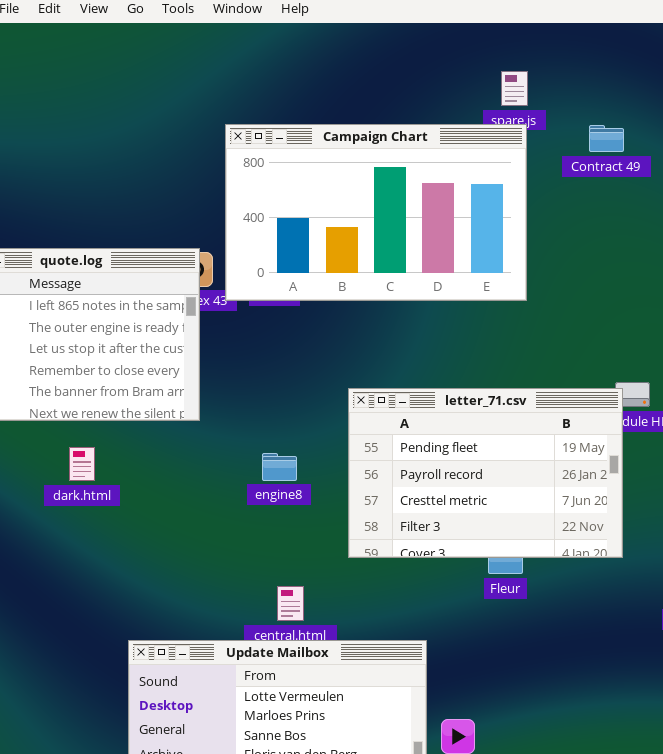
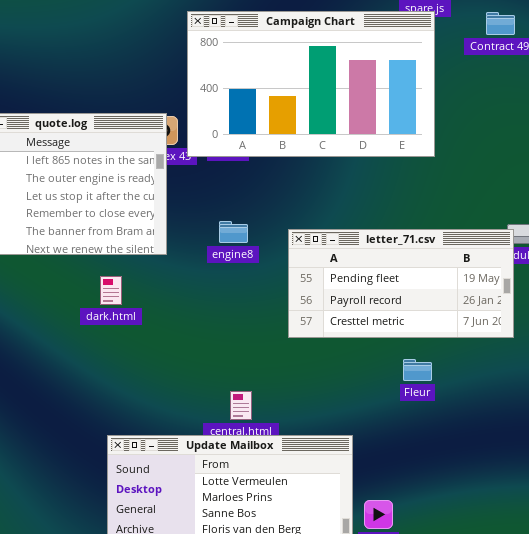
letter_71.csv: [348,388,623,558] -> [288,229,514,338], resized
dark.html: [69,447,95,481] -> [100,276,122,305], moved
engine8: [262,453,297,481] -> [219,221,248,243], moved

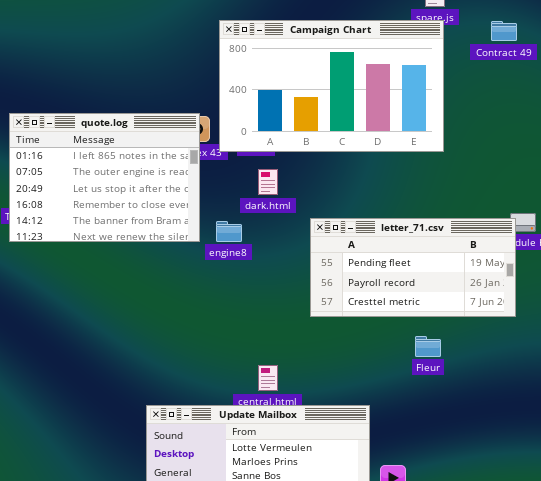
engine8: [219,221,248,243] -> [216,221,242,242], moved
dark.html: [100,276,122,305] -> [258,169,278,195], moved

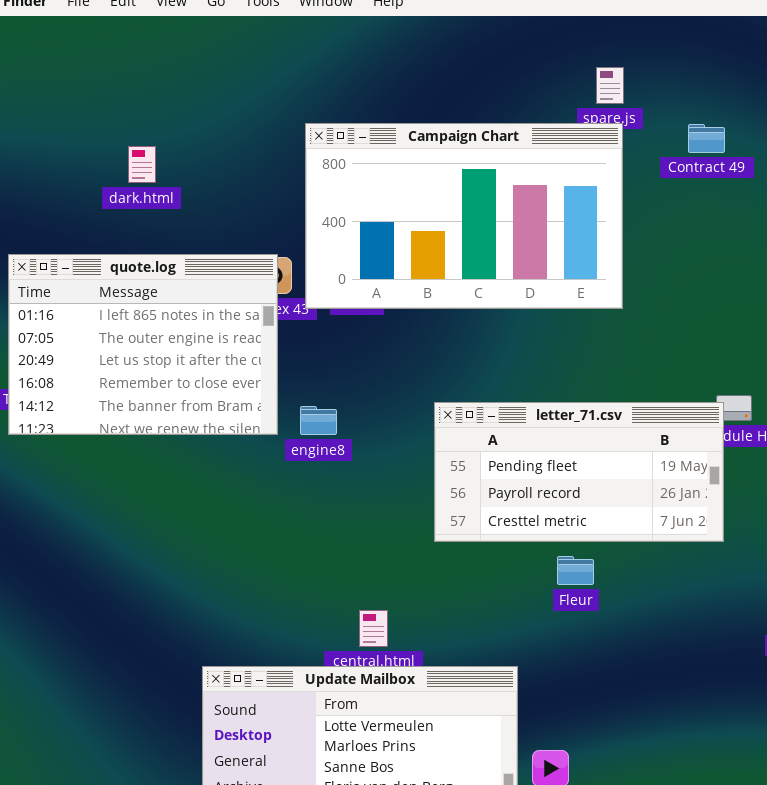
dark.html: [258,169,278,195] -> [128,146,156,183], moved
Fleur: [415,336,441,357] -> [557,556,594,585], moved

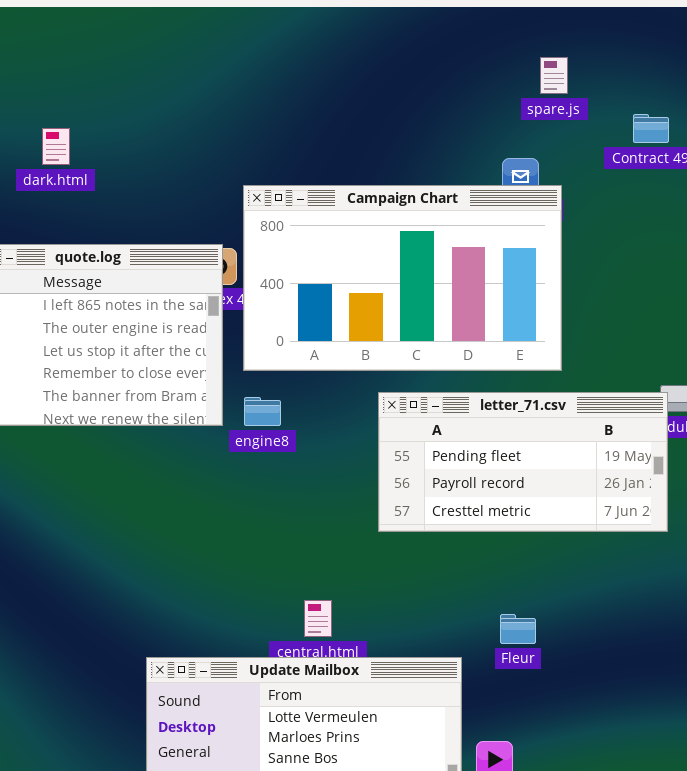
Campaign Chart: [305,123,623,309] -> [243,185,562,371], moved
dark.html: [128,146,156,183] -> [42,128,70,165], moved
Fleur: [557,556,594,585] -> [500,614,536,644], moved

